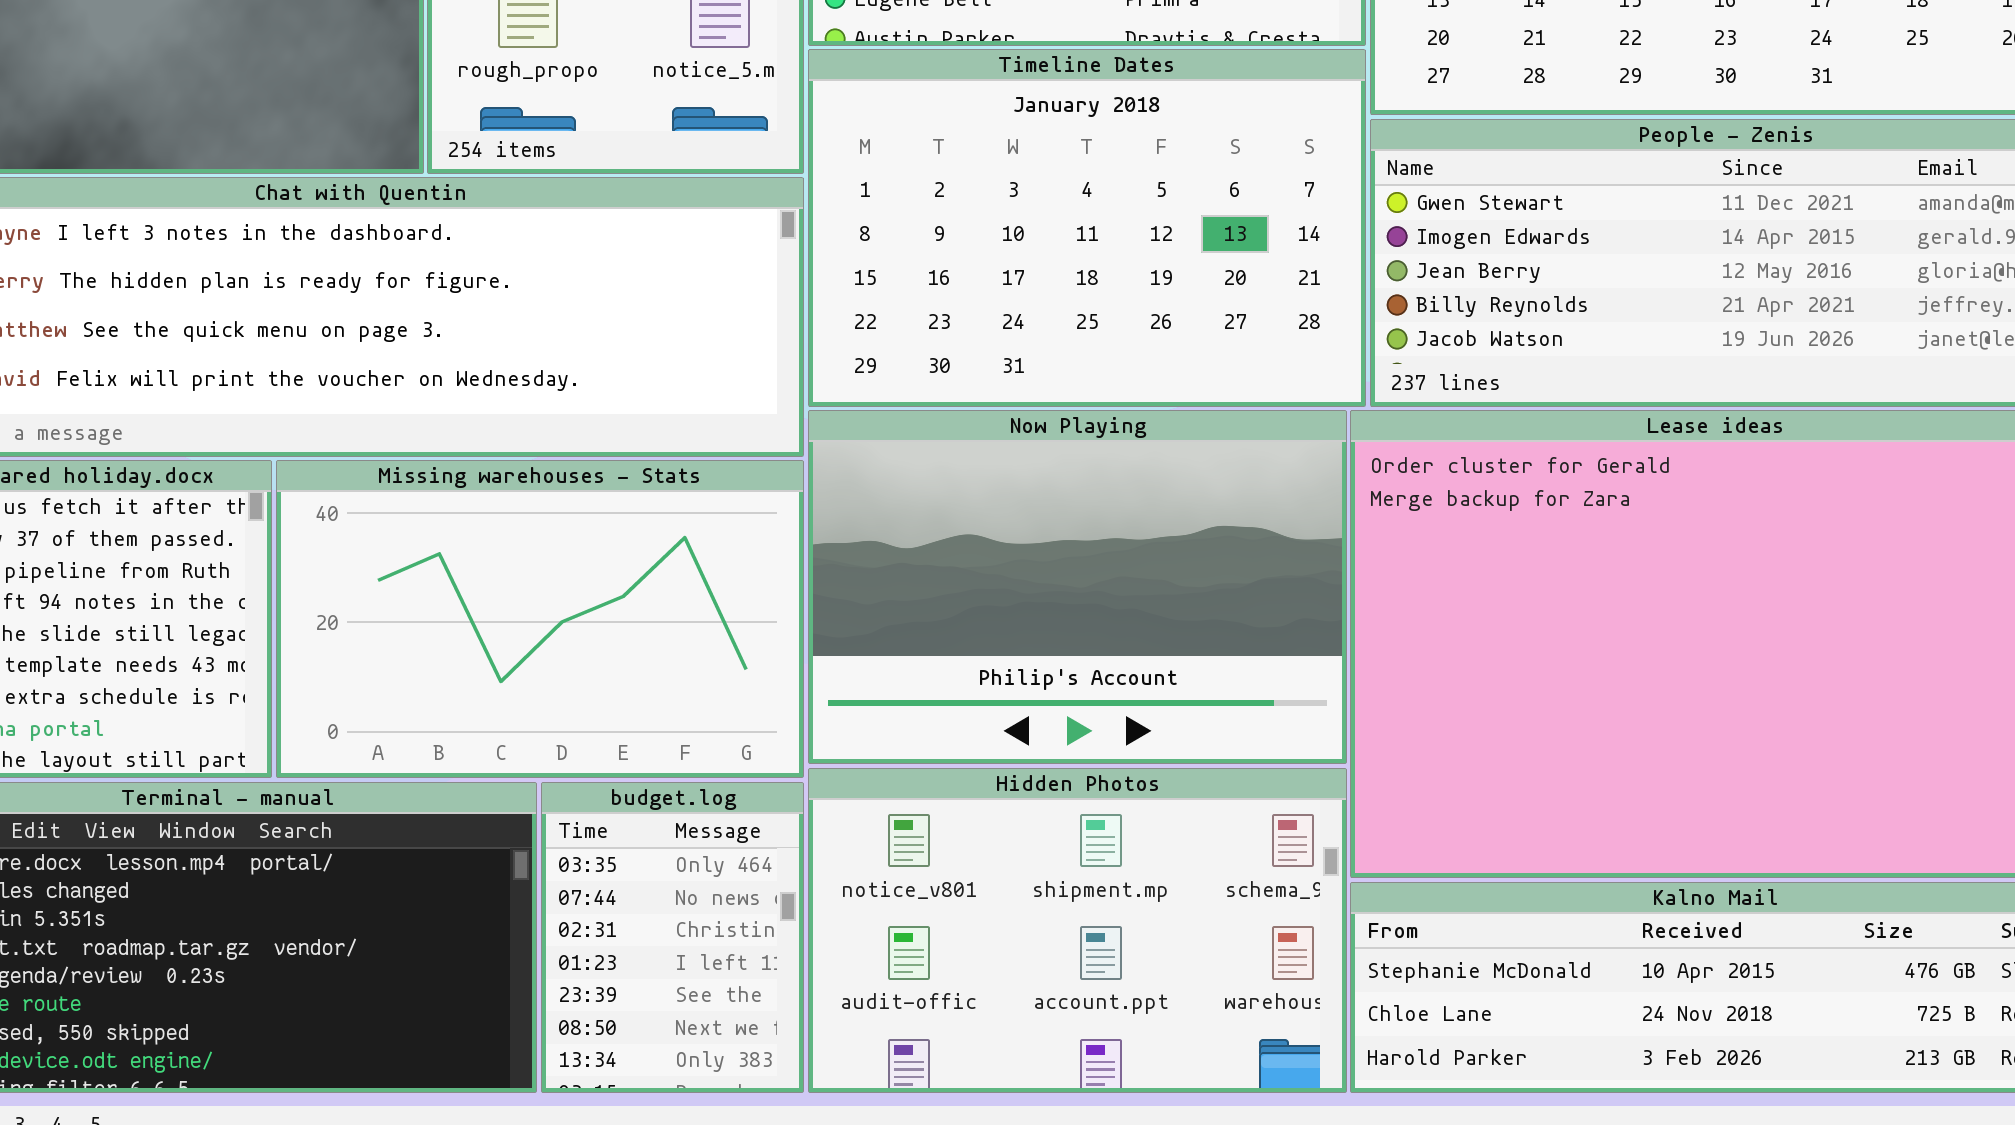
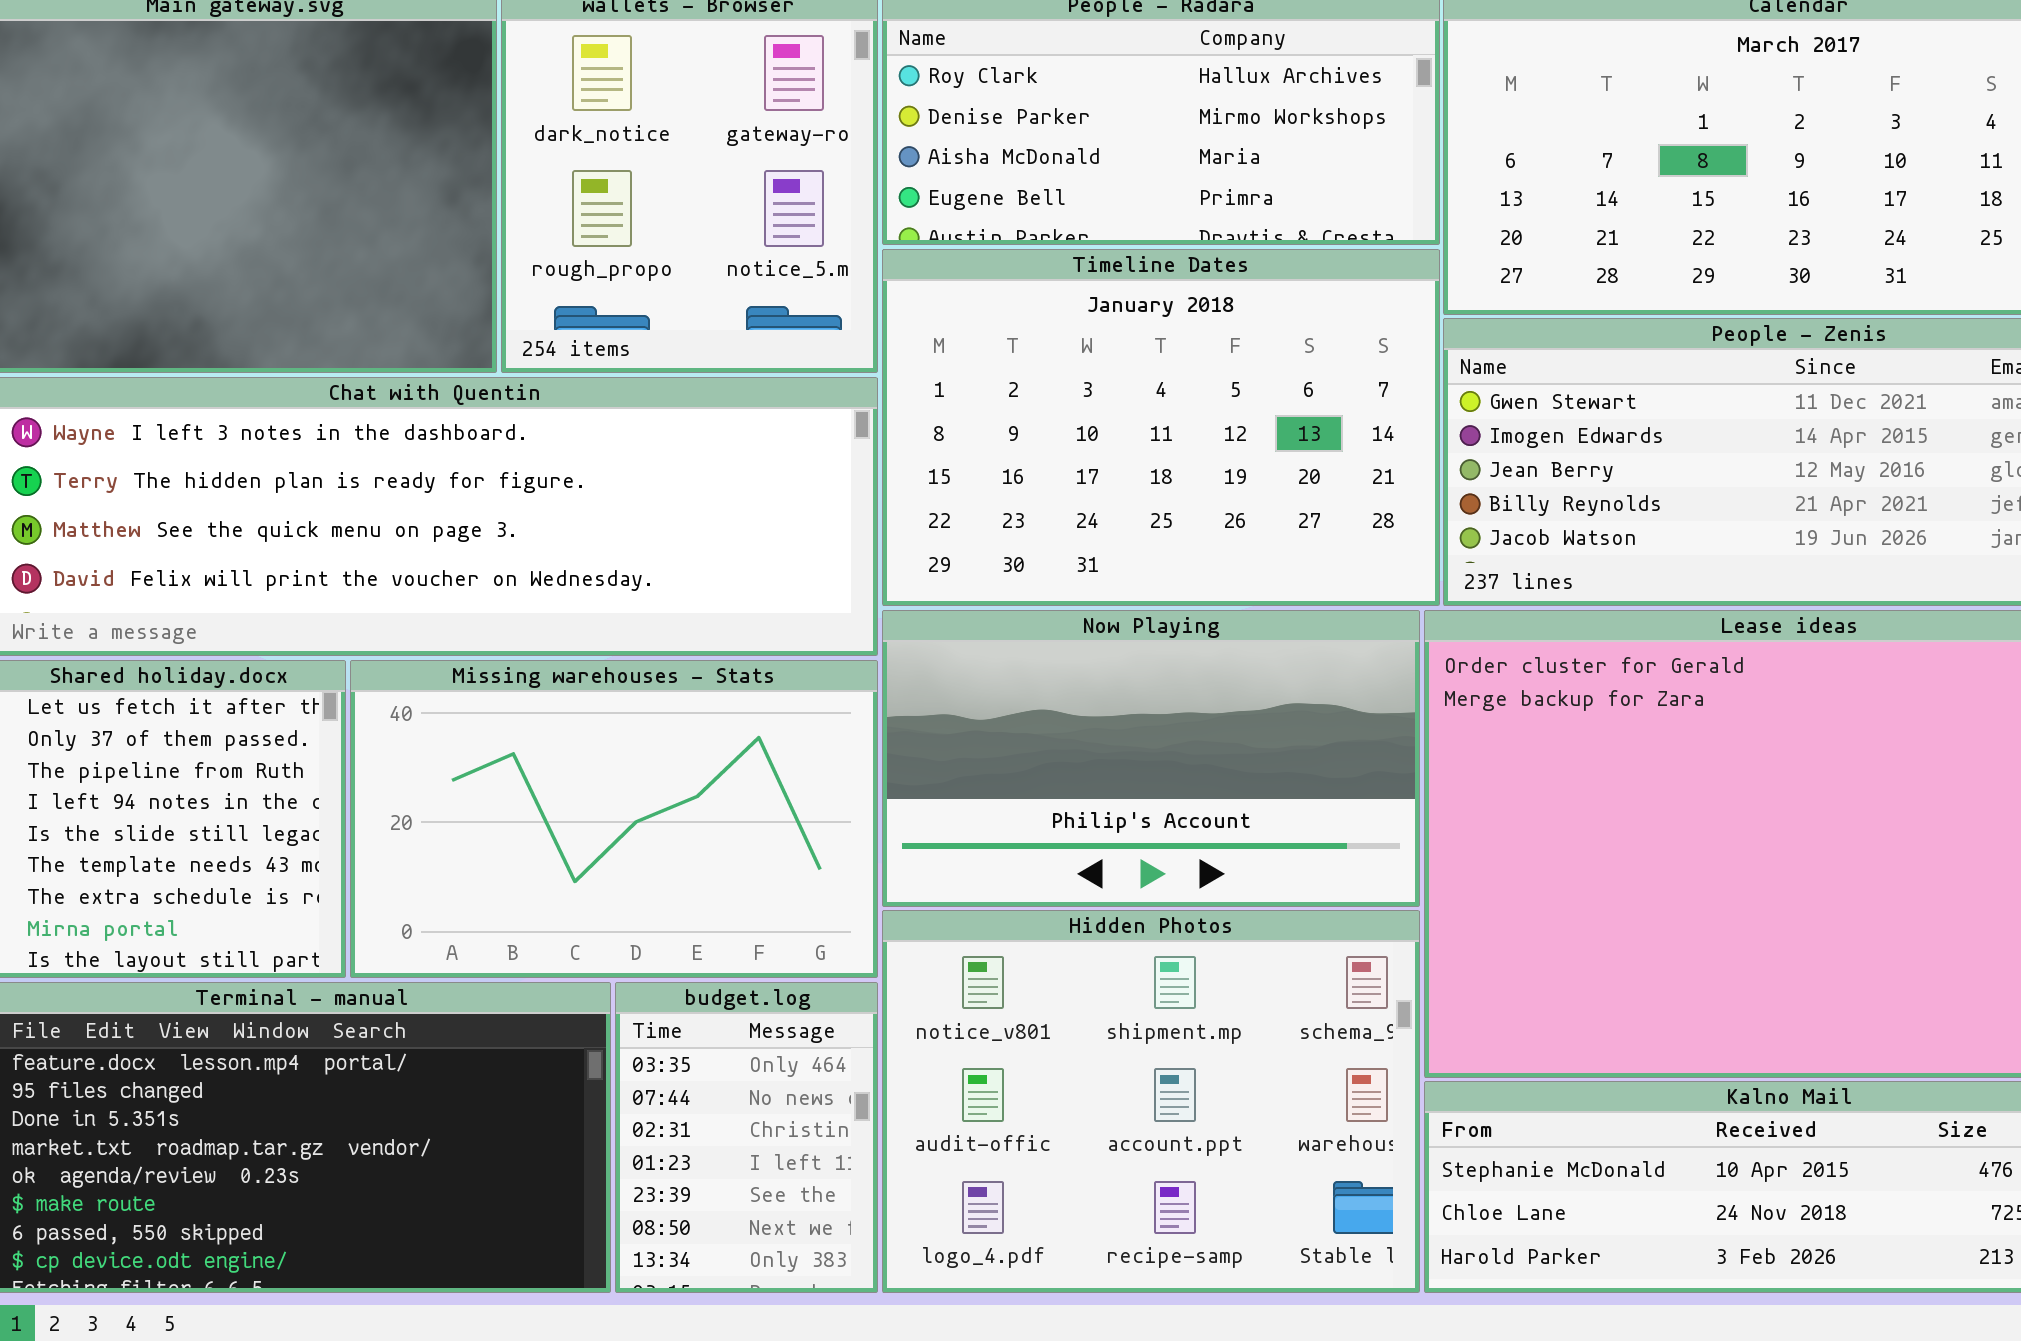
Now Playing: [808,410,1347,764] -> [882,610,1420,907], resized
Hidden Photos: [808,768,1347,1093] -> [882,910,1420,1293], resized

